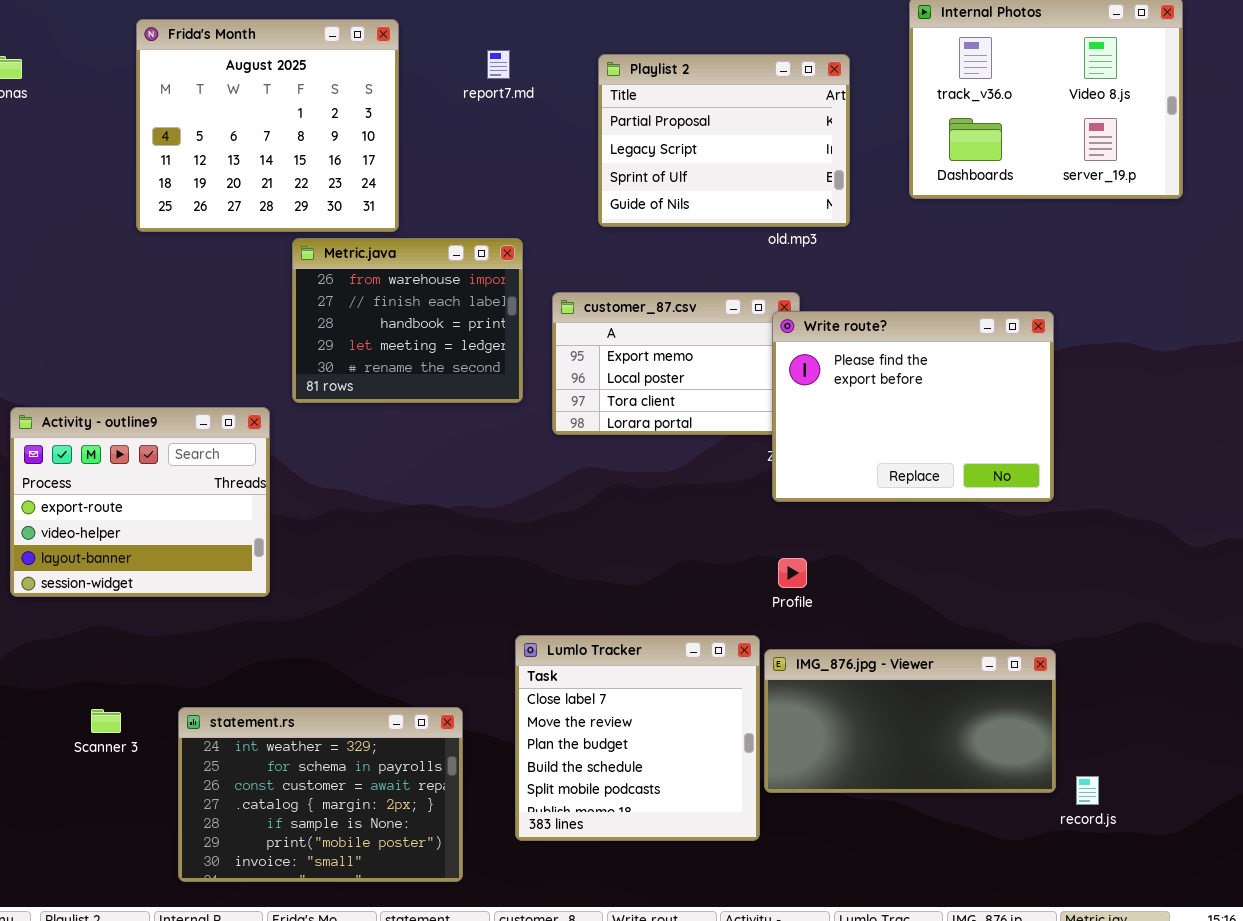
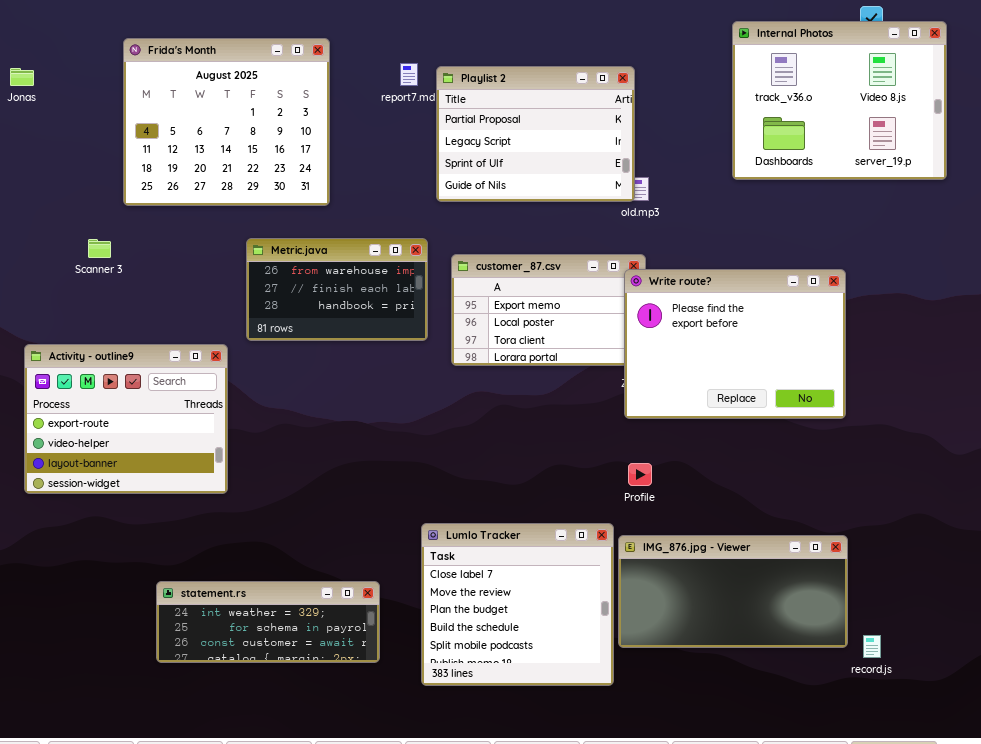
Playlist 2: [598,54,850,227] -> [436,66,635,202], moved
Metric.java: [292,238,523,403] -> [246,238,428,341], resized
statement.rs: [178,707,463,882] -> [156,581,380,663], resized
Scanner 3: [91,709,121,733] -> [88,239,111,258], moved

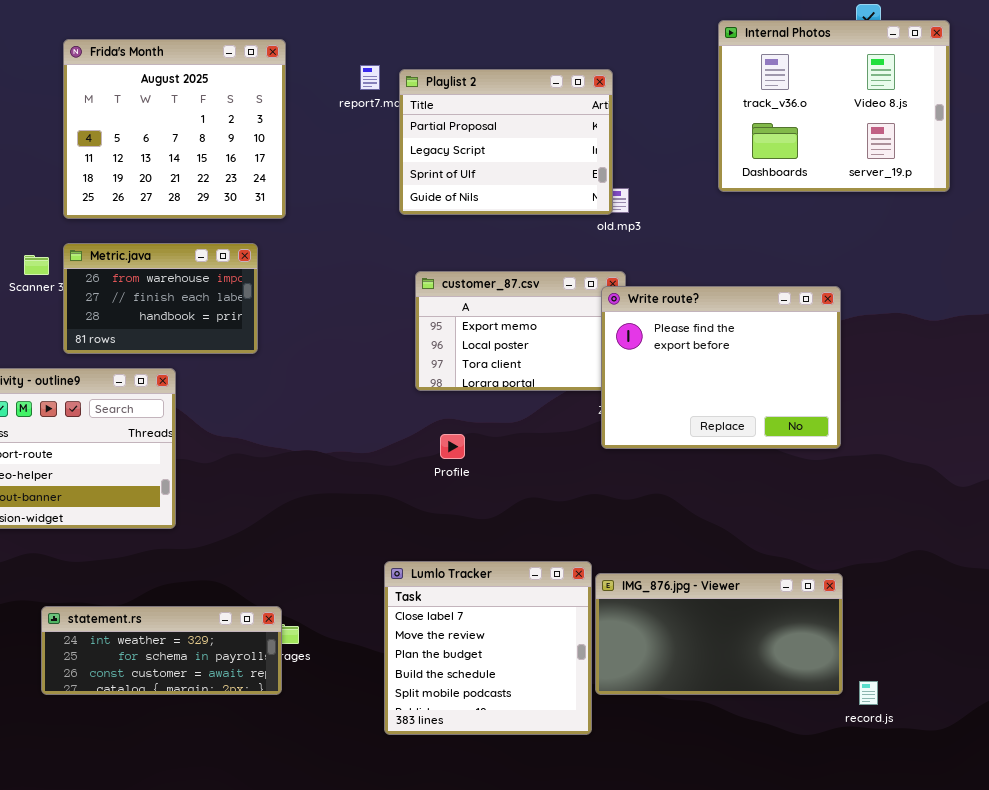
Metric.java: [246,238,428,341] -> [63,243,258,354], moved
Profile: [628,463,652,486] -> [440,434,465,459], moved
statement.rs: [156,581,380,663] -> [41,606,282,695], moved

